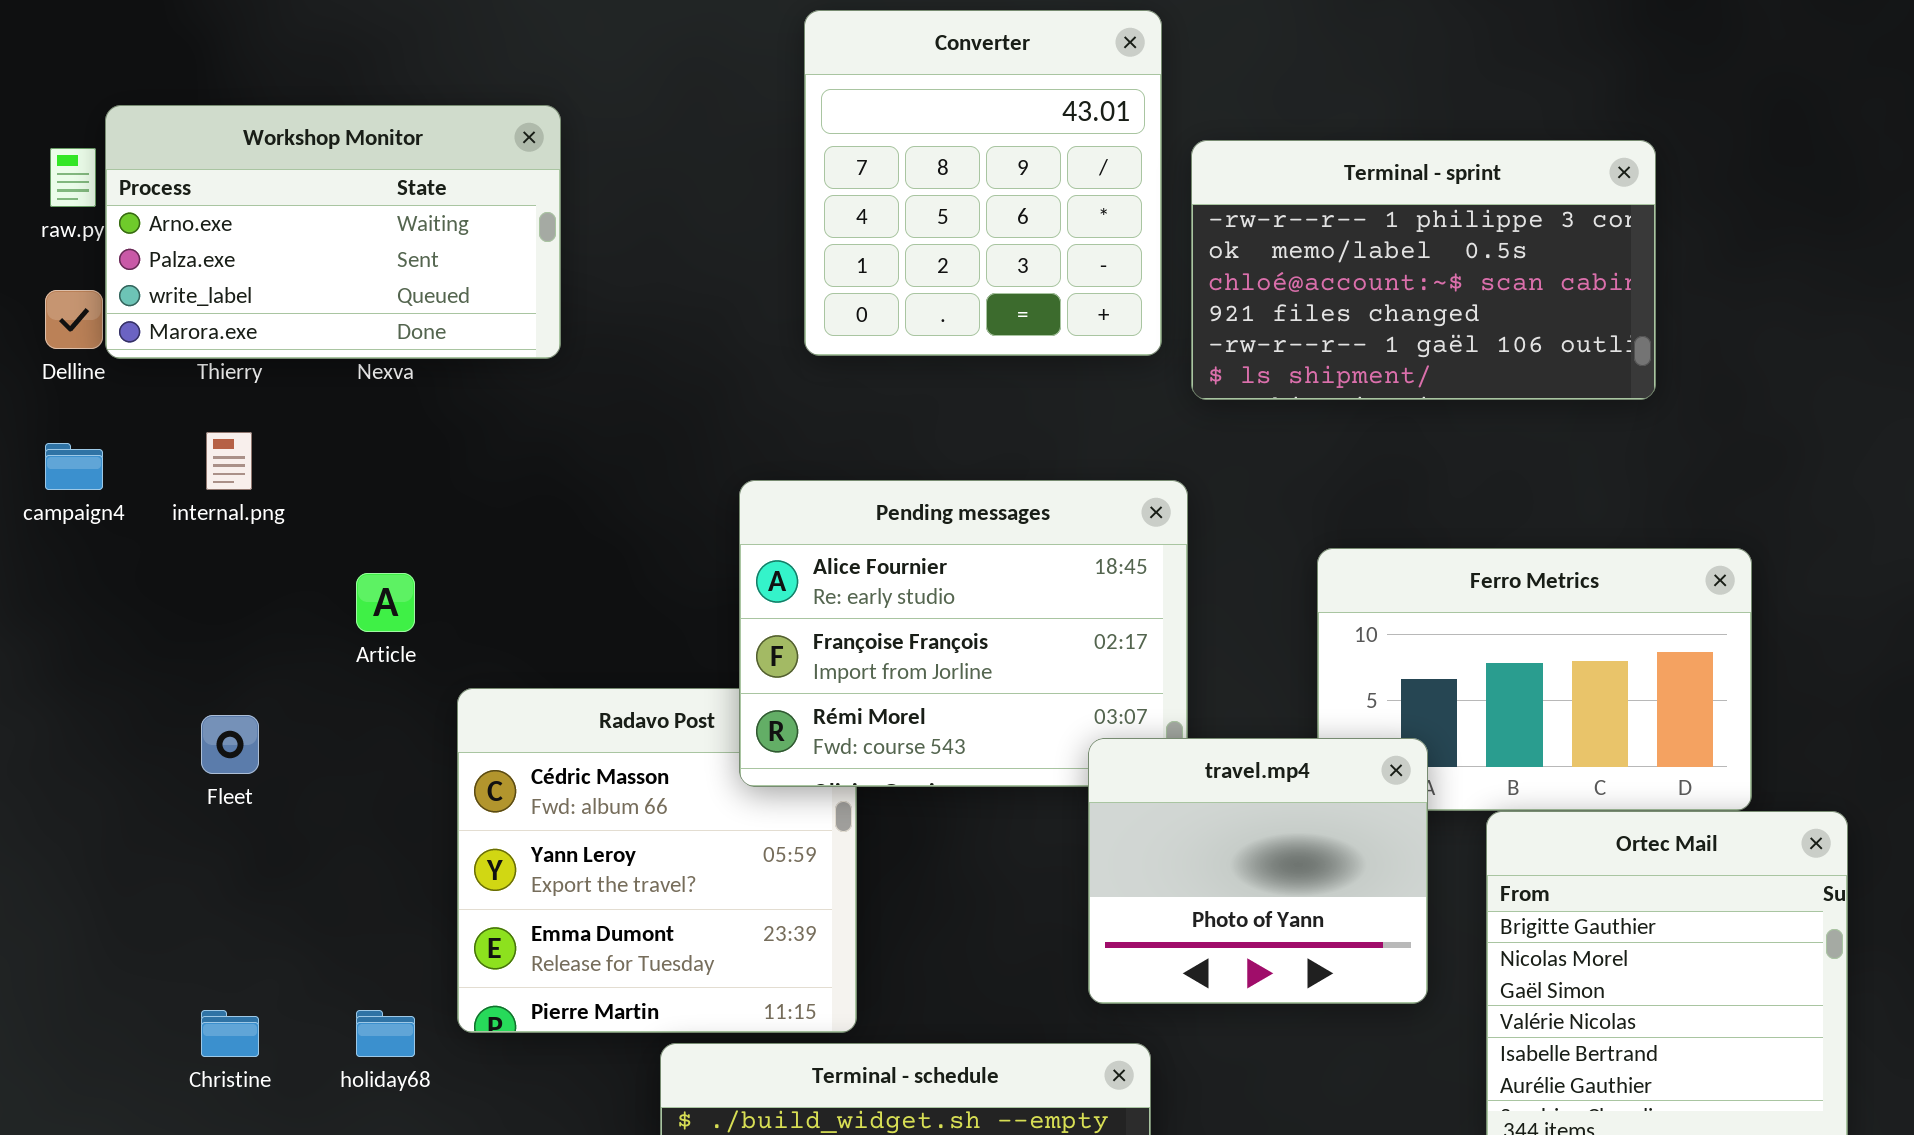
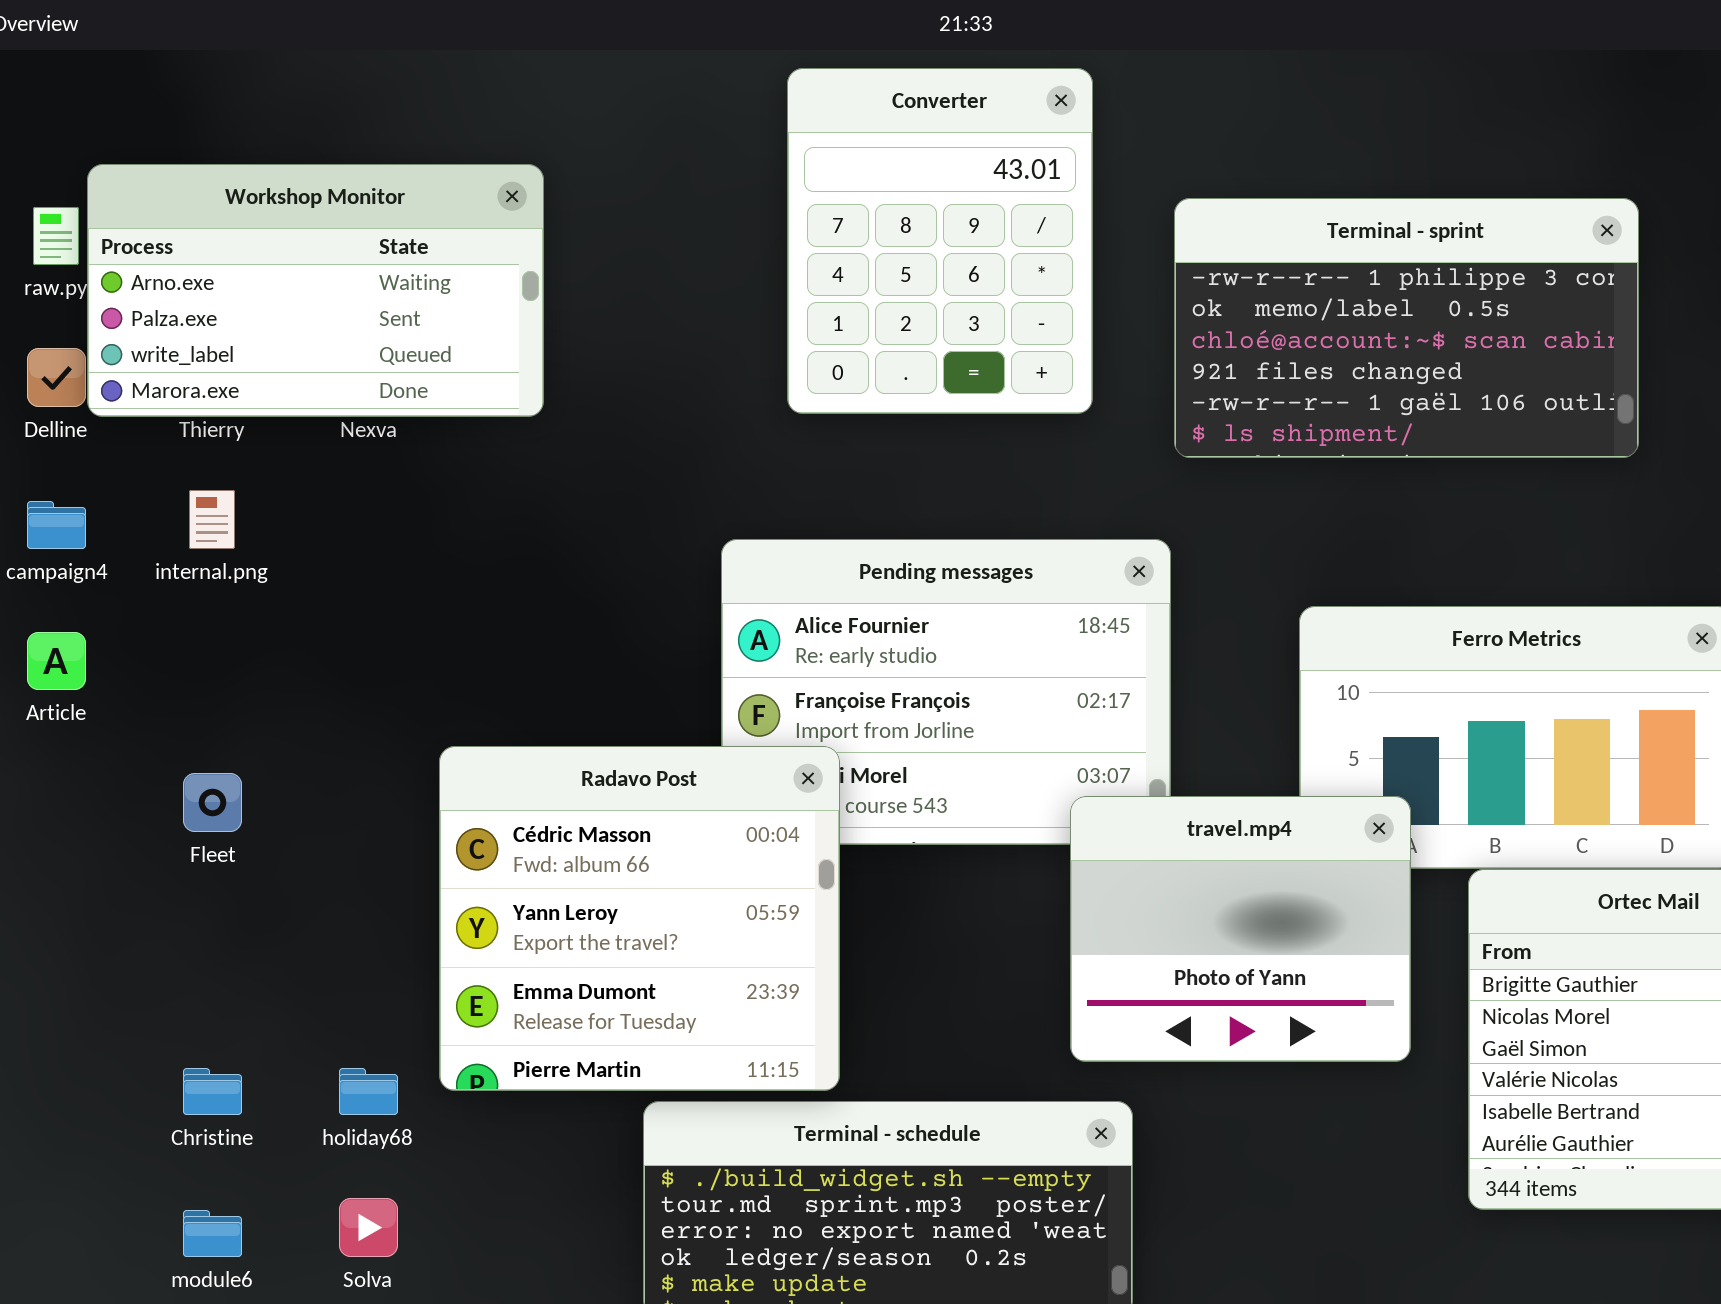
Converter: [804,10,1162,356] -> [787,68,1093,414], resized
Article: [356,573,415,632] -> [27,632,86,690], moved
Radavo Post: [457,688,857,1033] -> [439,746,840,1091], raised

